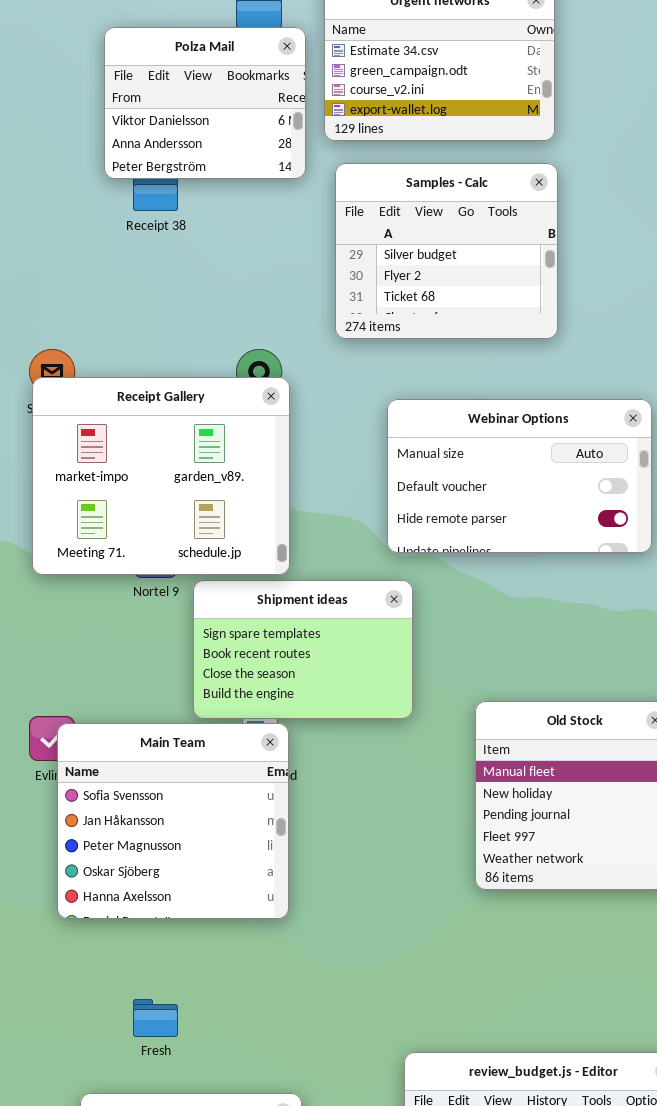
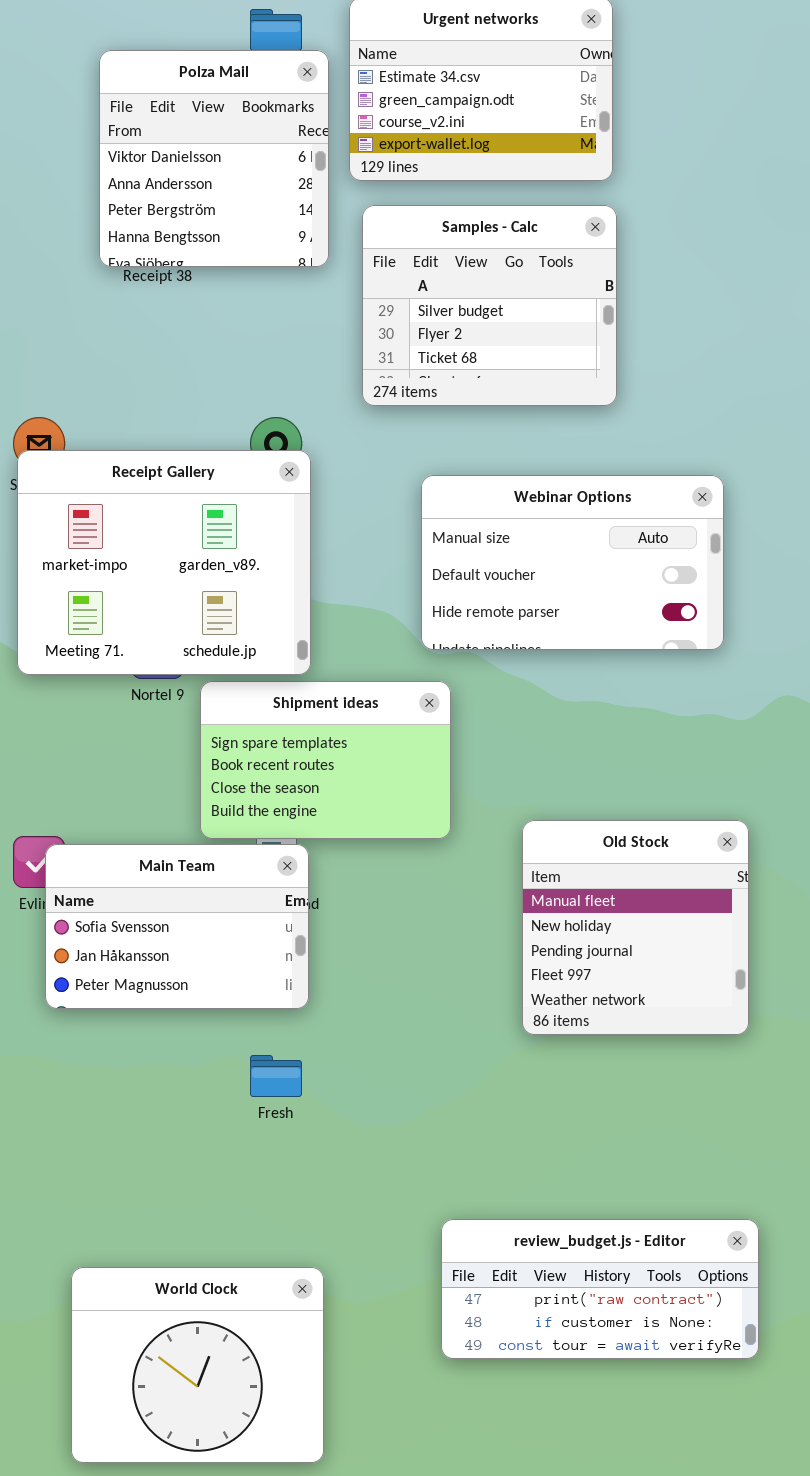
Polza Mail: [104,27,306,179] -> [99,50,329,267], resized
Main Team: [57,723,289,919] -> [45,844,309,1009], resized
Fresh: [133,999,178,1037] -> [250,1055,302,1097], moved

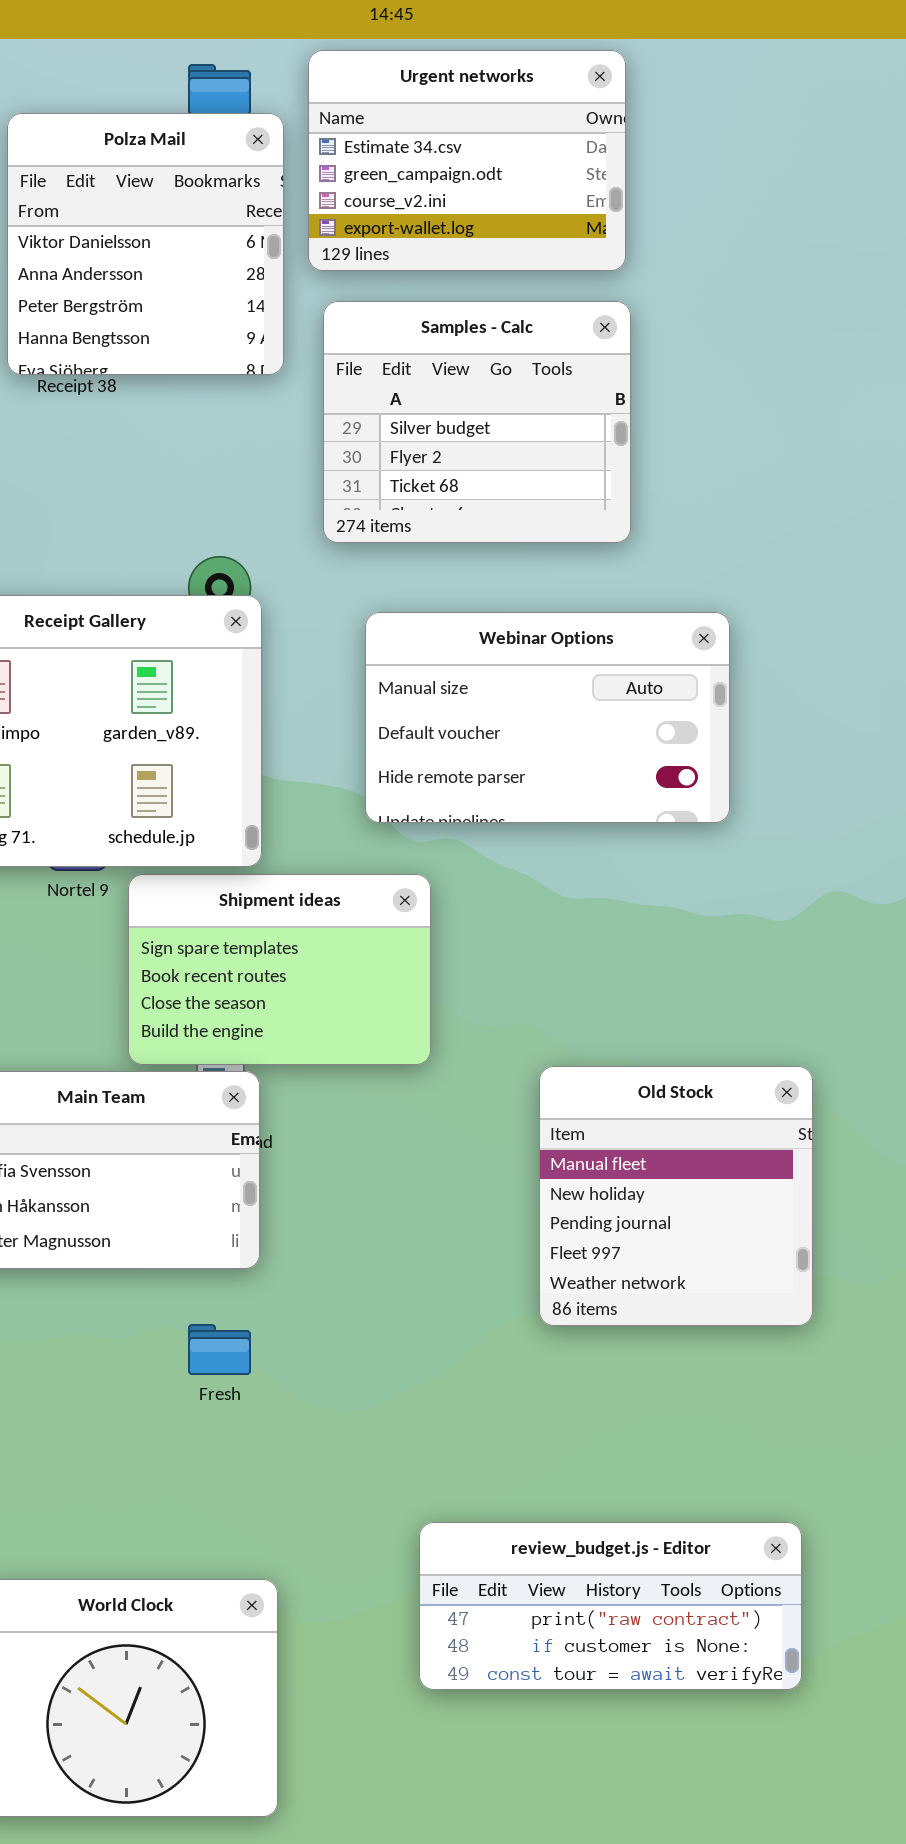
Webinar Options: [421,475,724,650] -> [365,612,730,823], moved
Old Stock: [522,820,749,1035] -> [539,1066,813,1326], moved

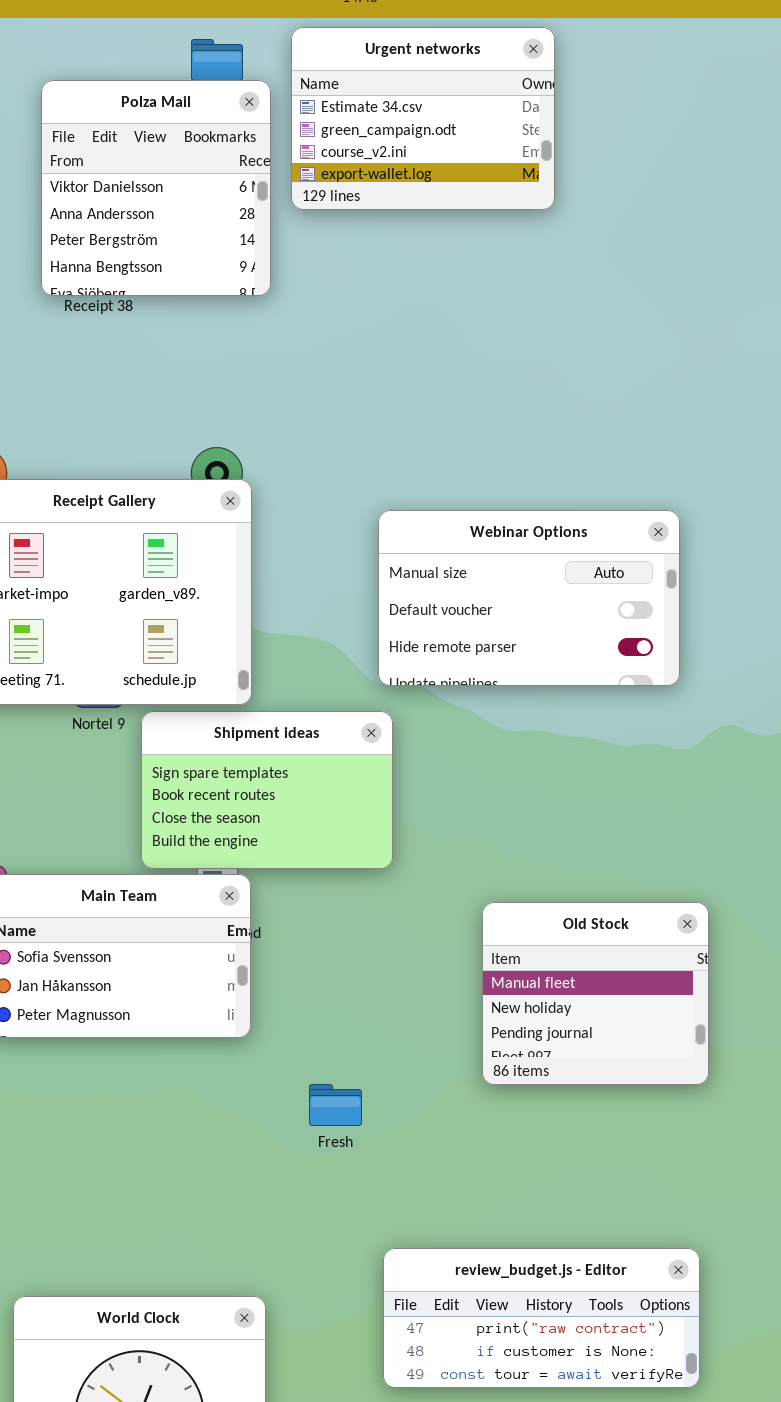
Samples - Calc: [323,301,631,543] -> none, closed
Webinar Options: [365,612,730,823] -> [378,510,680,686], moved
Old Stock: [539,1066,813,1326] -> [482,902,709,1085], resized
Fresh: [188,1324,251,1375] -> [309,1084,362,1126], moved

